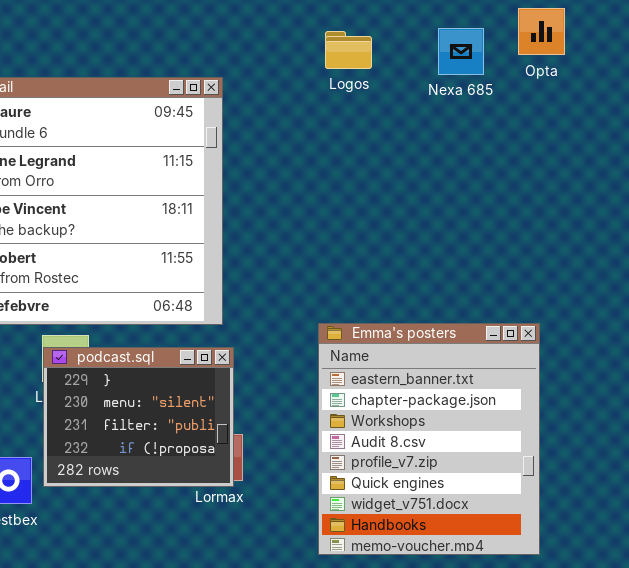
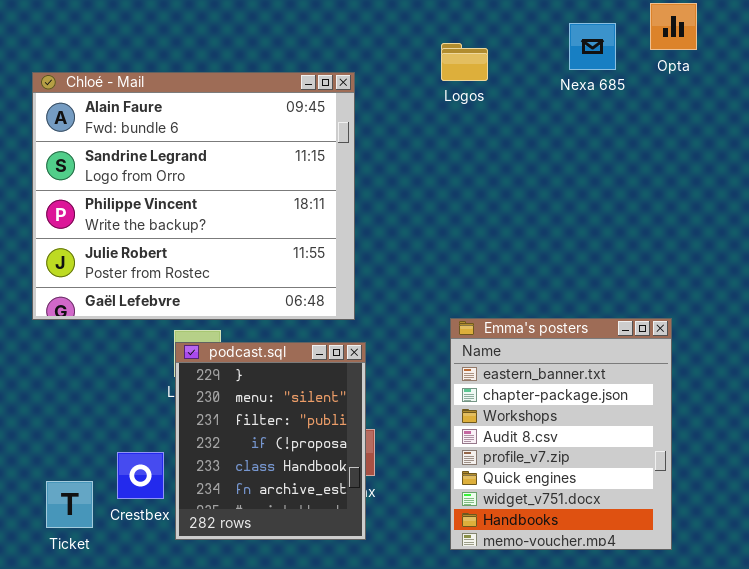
Logos: [325,31,372,69] -> [441,43,488,81], moved
podcast.sql: [43,347,234,487] -> [175,342,366,540], resized

